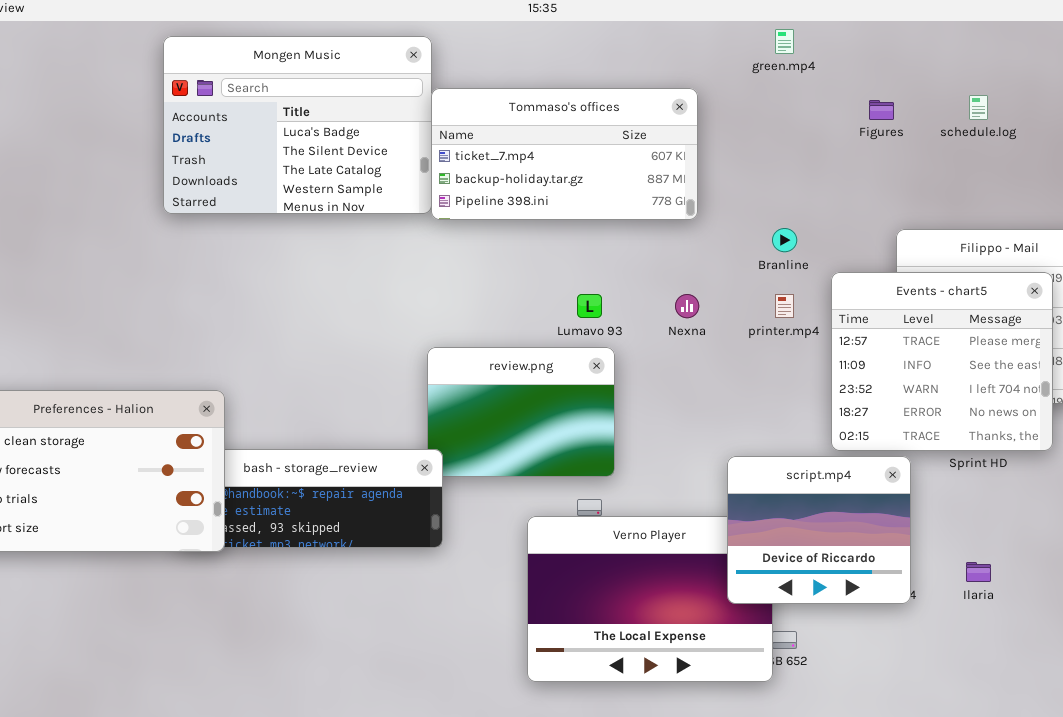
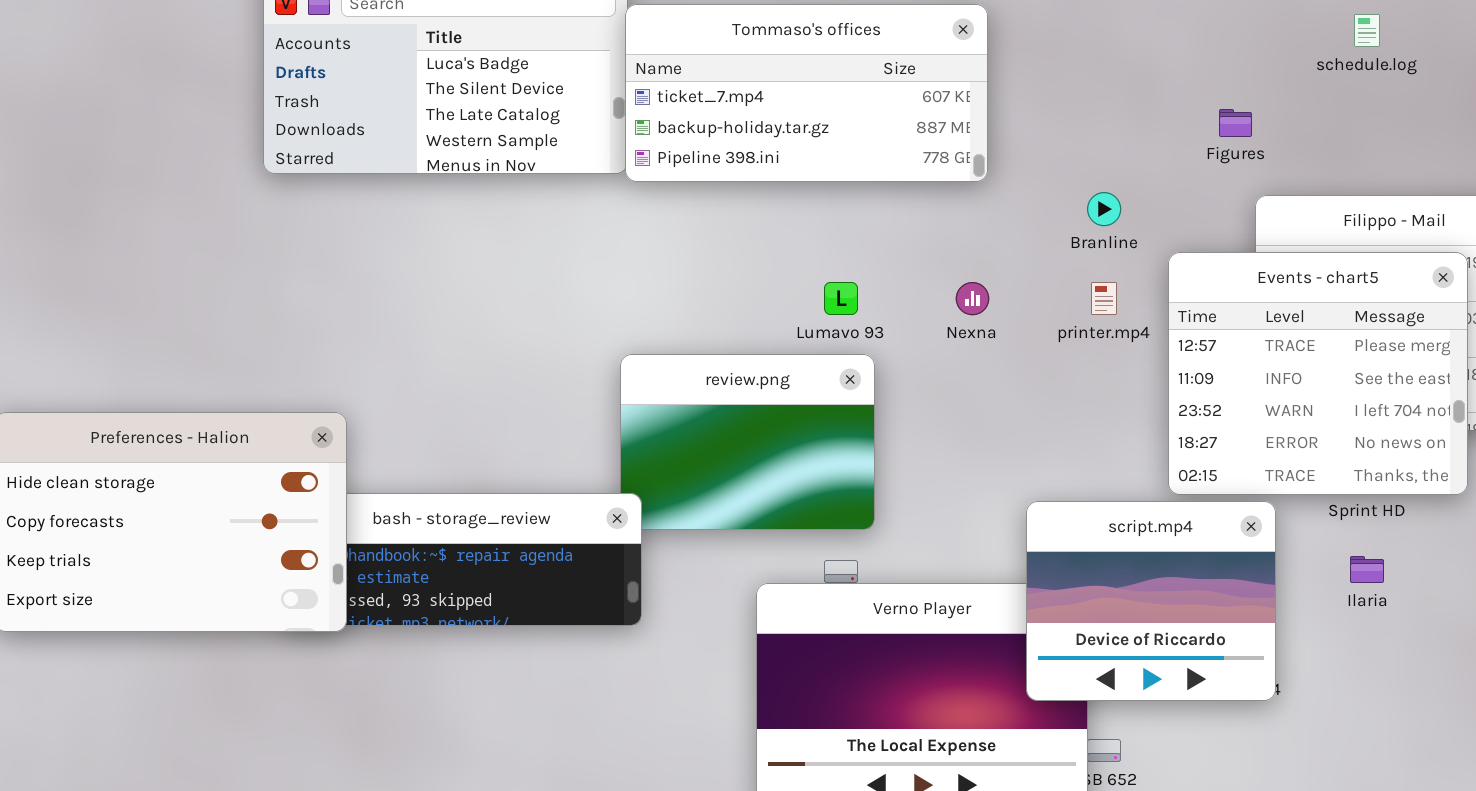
Figures: [869,100,894,120] -> [1219,109,1252,137], moved
Ilaria: [966,562,991,582] -> [1350,556,1384,583], moved

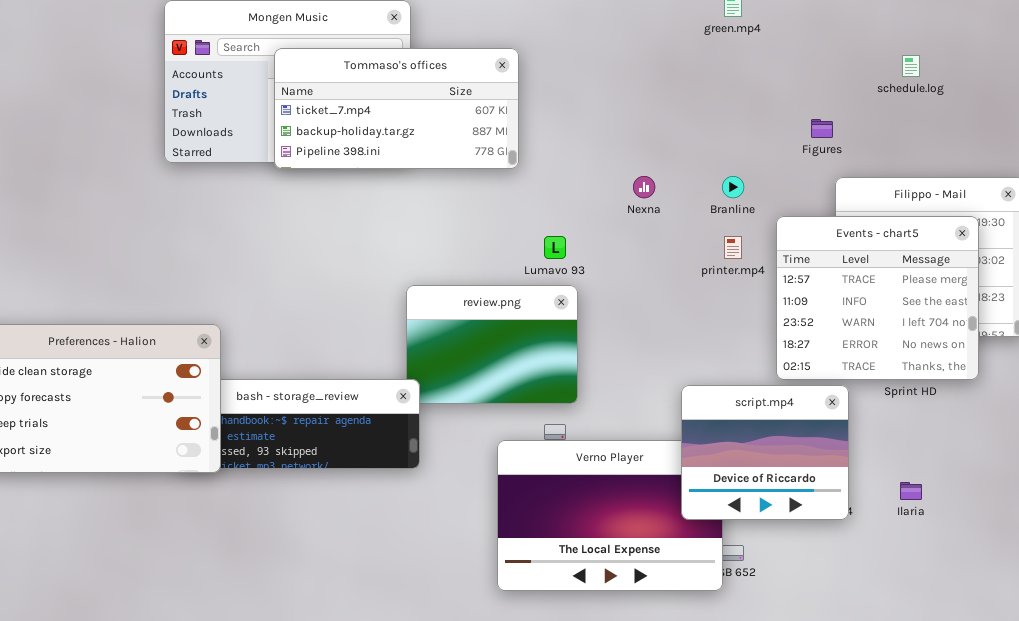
Tommaso's offices: [625,4,988,182] -> [274,48,519,169], moved
Nexna: [956,282,989,315] -> [633,176,655,198], moved
Ilaria: [1350,556,1384,583] -> [900,482,922,500], moved

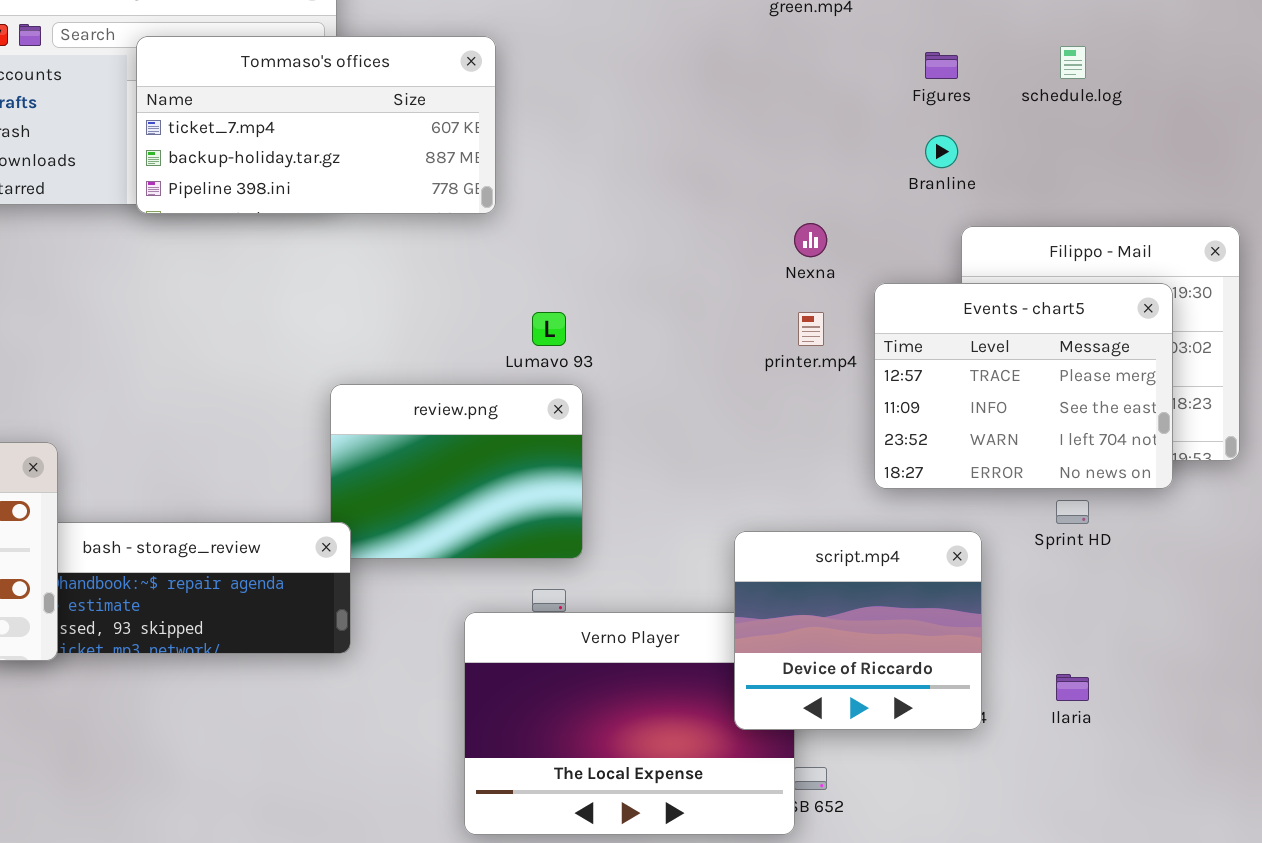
Figures: [811,119,833,138] -> [925,52,958,79], moved
Nexna: [633,176,655,198] -> [794,223,827,257], moved
Branline: [722,176,744,198] -> [925,135,958,168], moved
Events - chart5: [776,216,979,380] -> [874,283,1173,489], resized

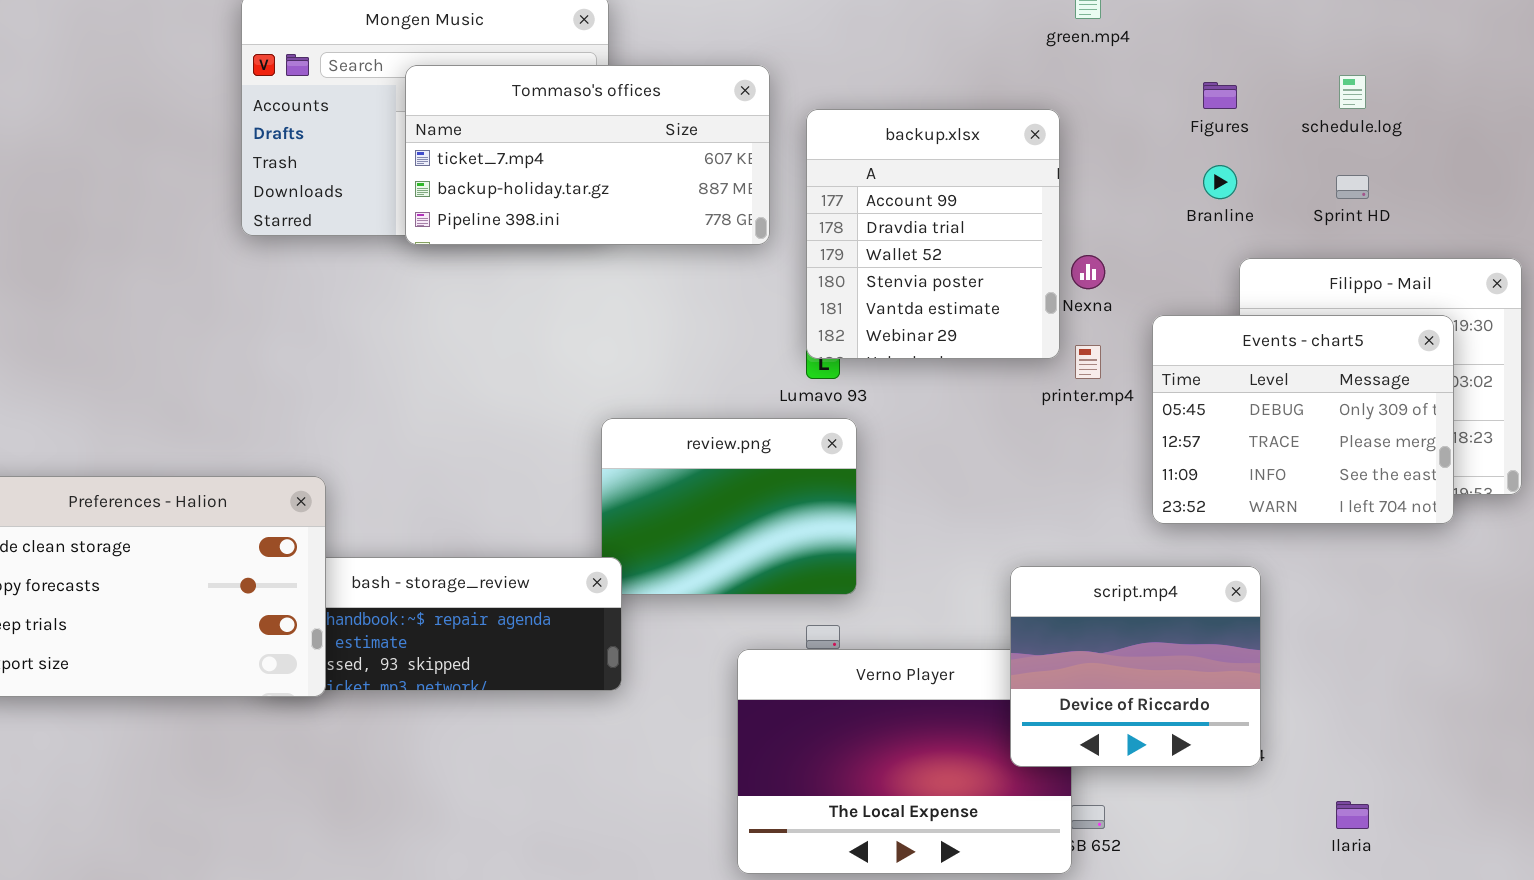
backup.xlsx: none -> [806,109,1060,359], opened
Events - chart5: [874,283,1173,489] -> [1152,315,1454,524], scrolled up 1 row
Sprint HD: [1056,500,1089,524] -> [1336,175,1369,199], moved
Ilaria: [1056,674,1089,701] -> [1336,801,1369,829], moved

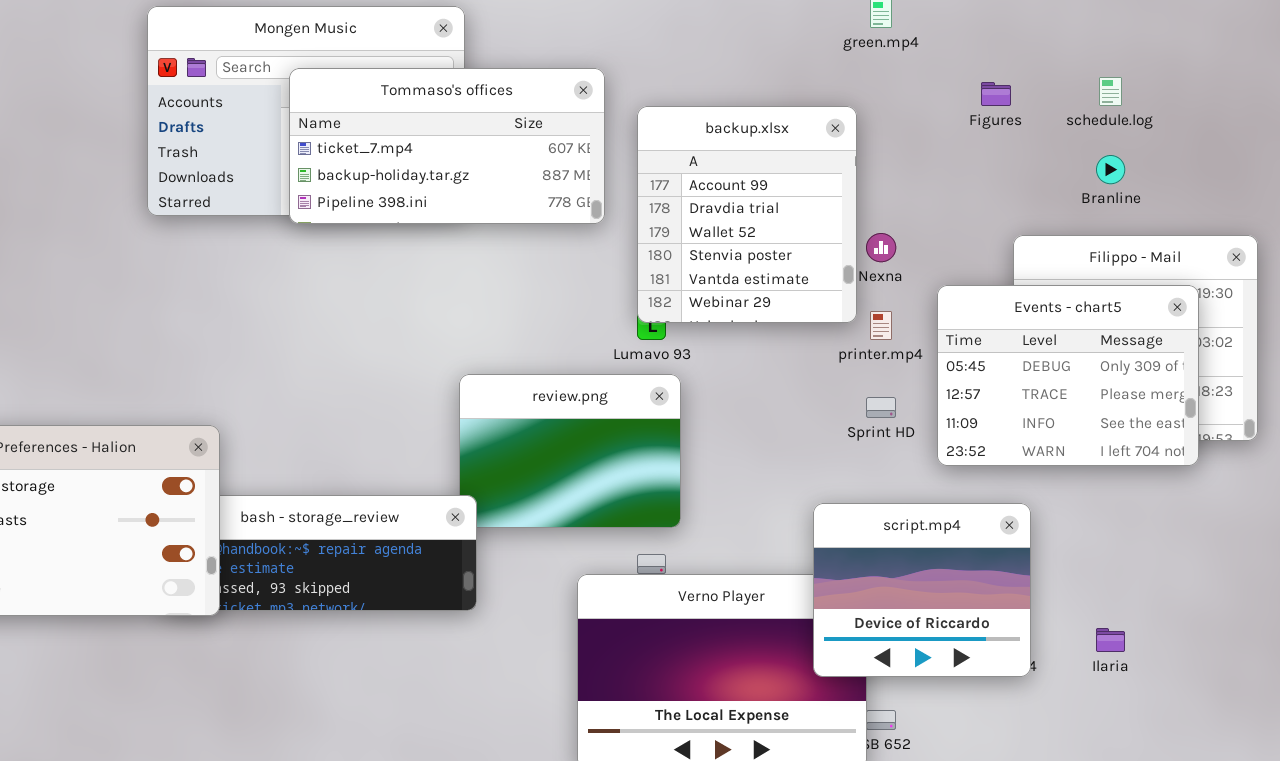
Branline: [1203,165,1237,199] -> [1096,155,1125,184], moved
Sprint HD: [1336,175,1369,199] -> [866,397,896,418], moved
Ilaria: [1336,801,1369,829] -> [1096,628,1125,652], moved

